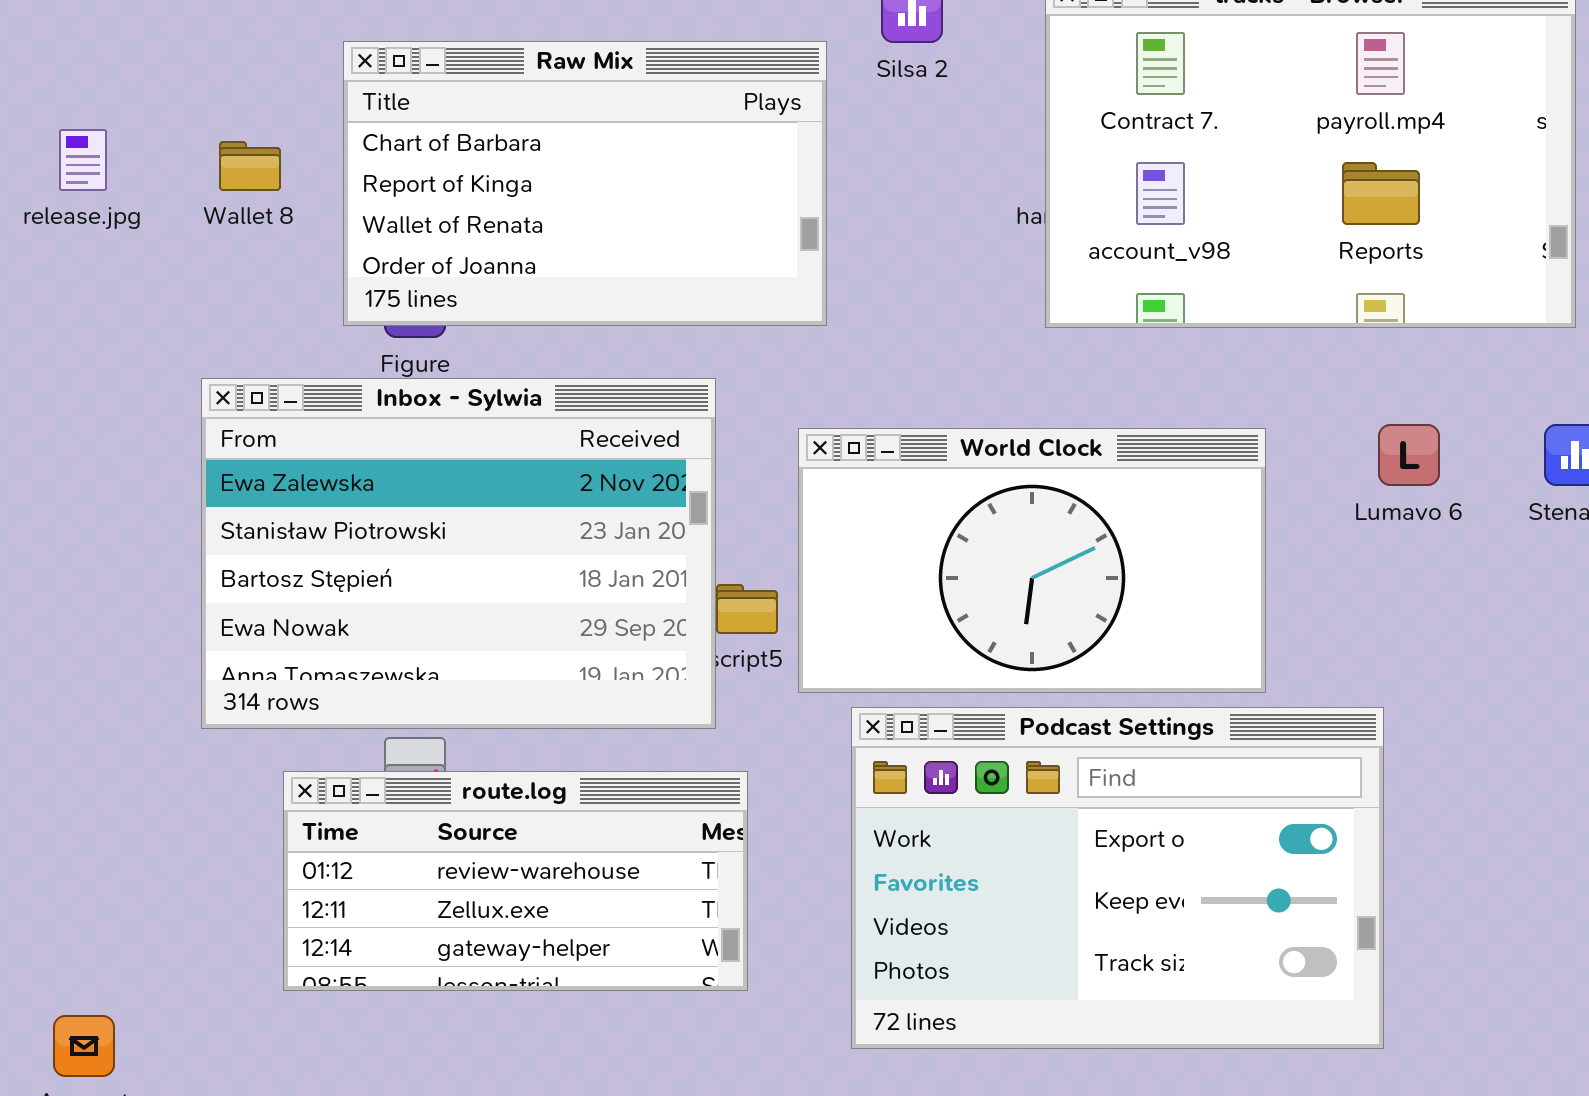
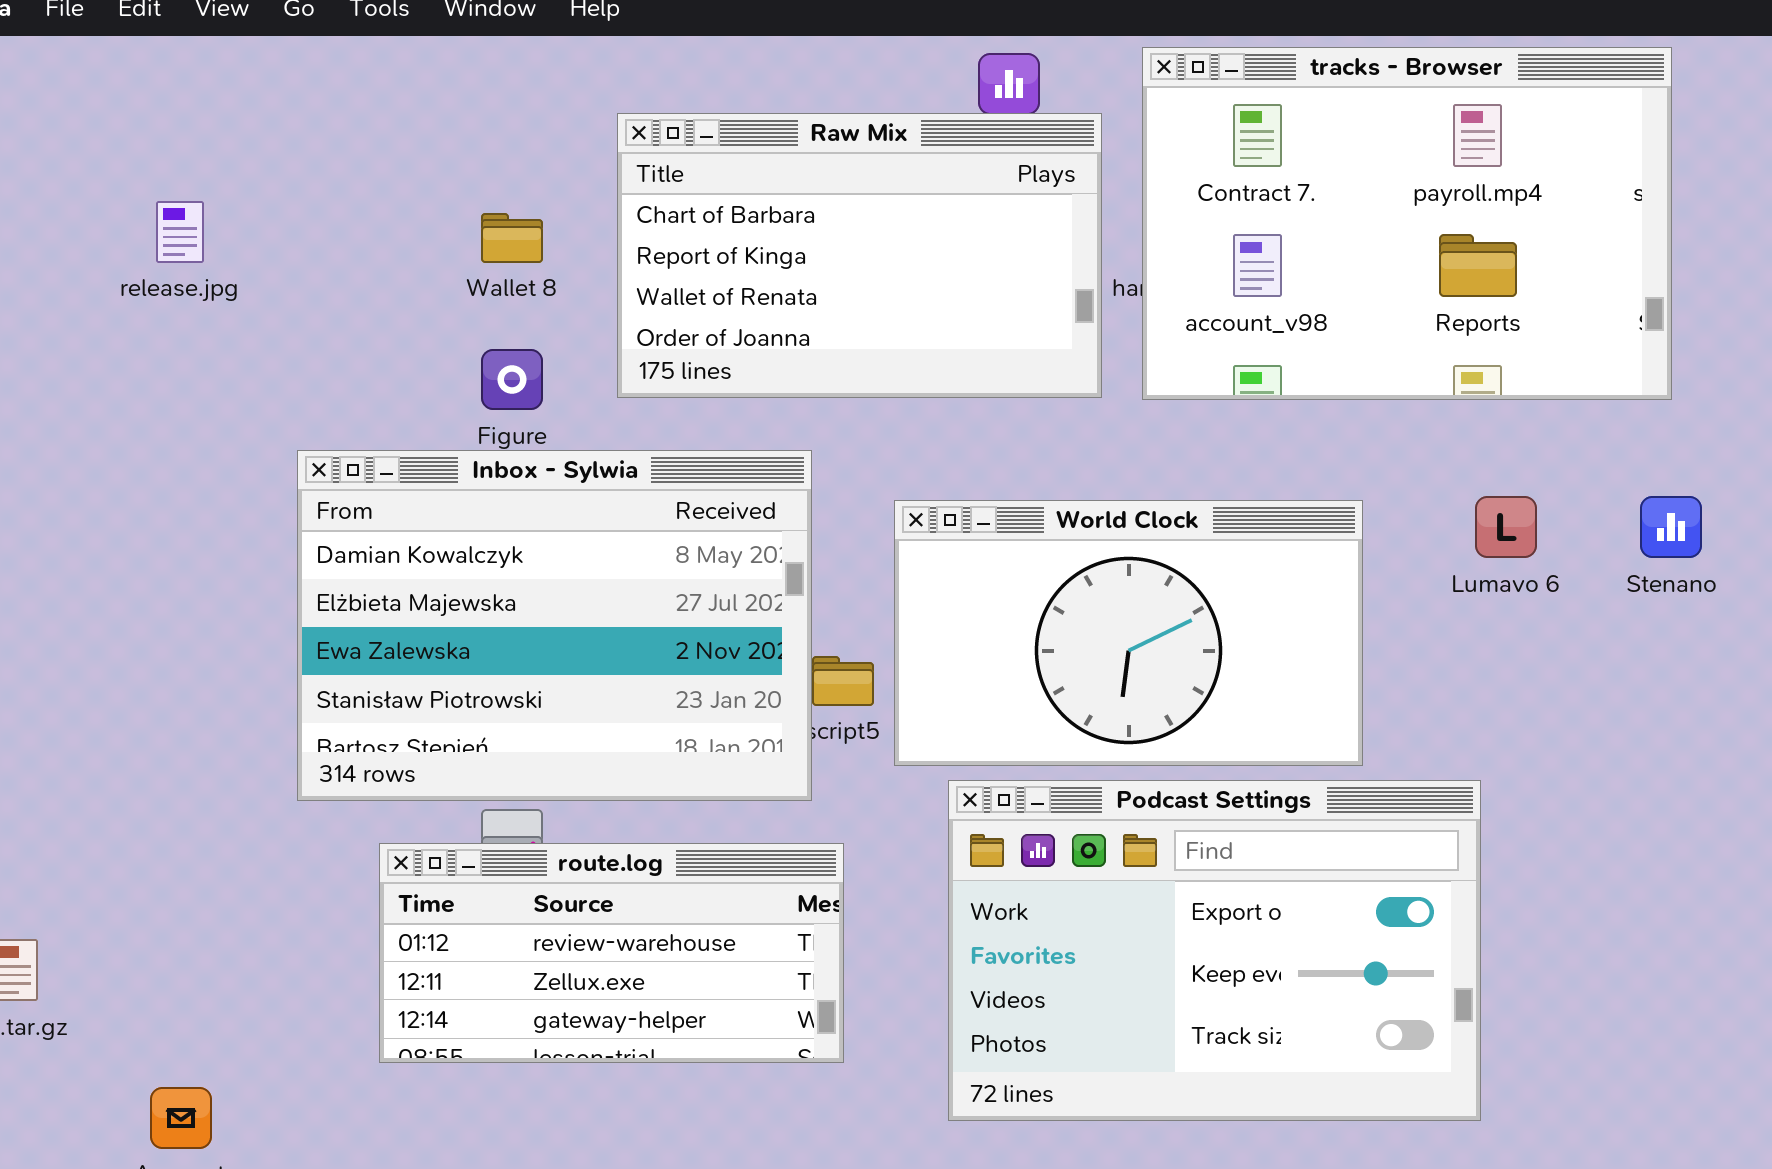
Raw Mix: [343,41,827,326] -> [617,113,1102,398], moved
Wallet 8: [219,141,281,191] -> [481,213,543,263], moved
Inbox - Sylwia: [201,378,716,729] -> [297,450,812,801], scrolled up 2 rows

